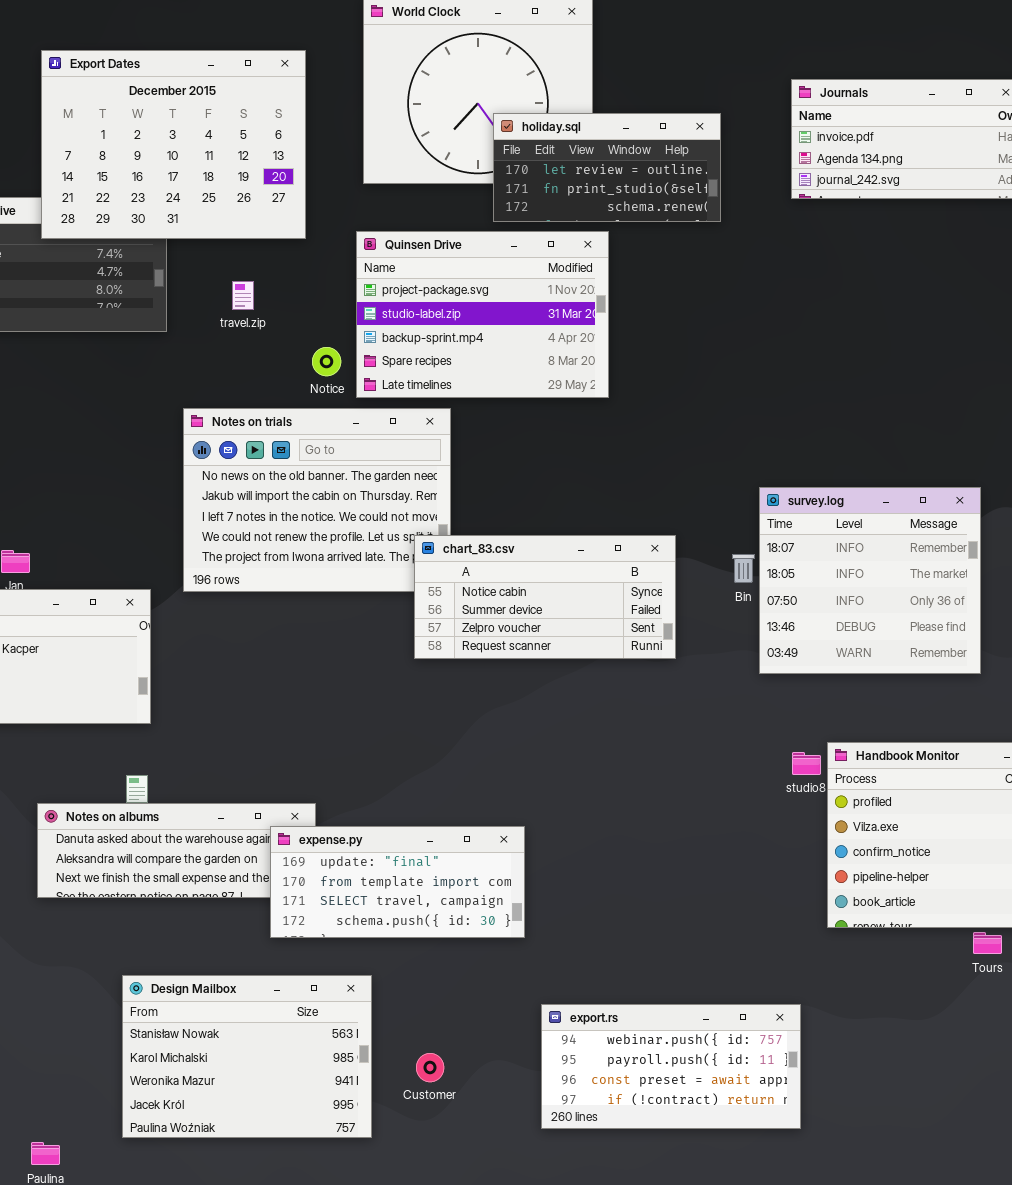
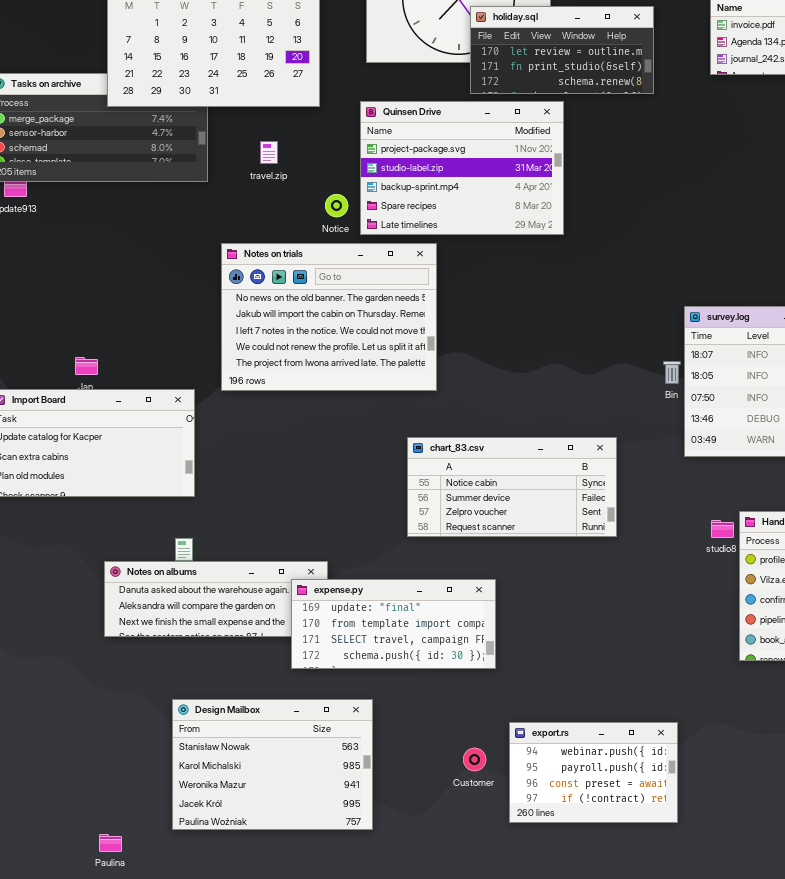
chart_83.csv: [414,535,676,659] -> [407,437,617,537], moved
export.rs: [541,1004,801,1129] -> [509,722,678,823], resized
Customer: [416,1053,444,1082] -> [463,748,486,771], moved

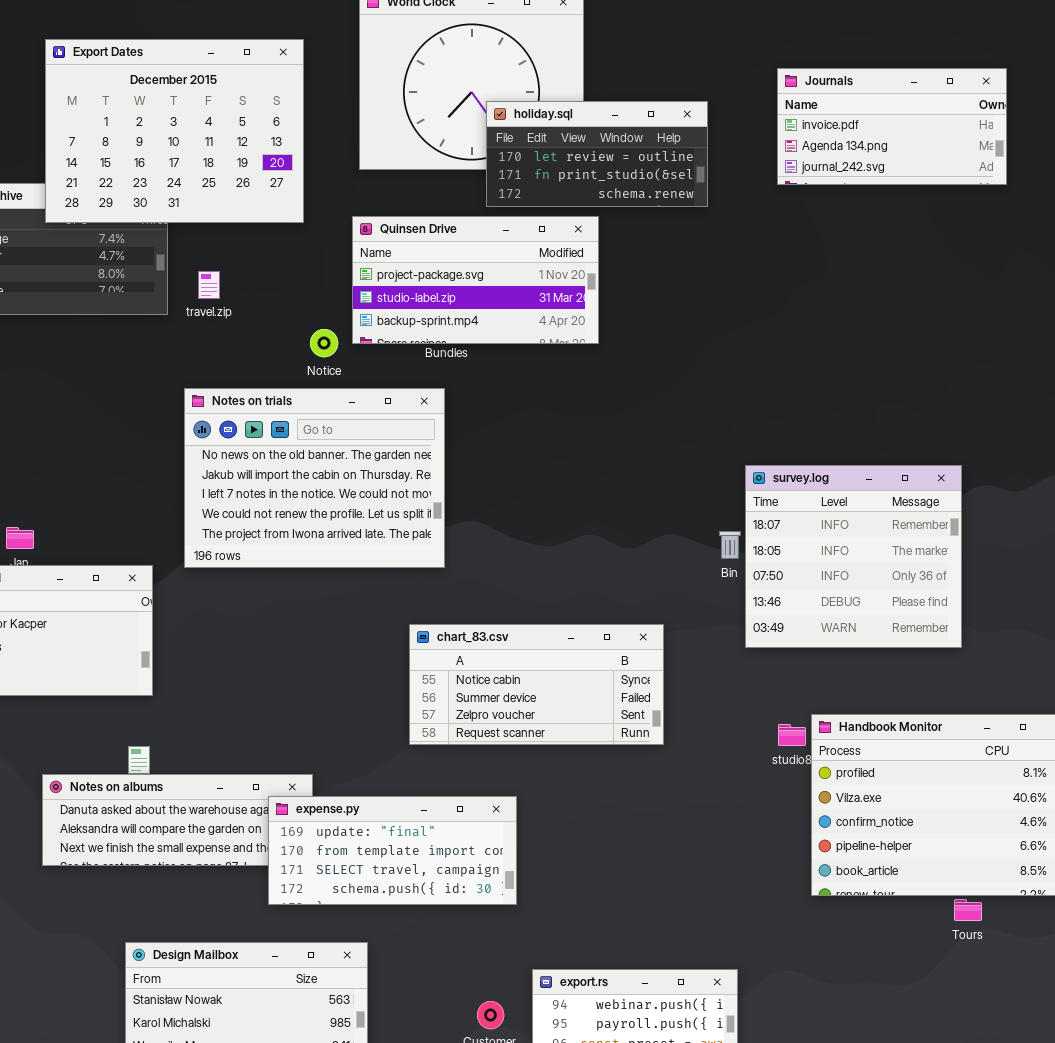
Quinsen Drive: [360,101,564,235] -> [352,216,599,344], resized
travel.zip: [260,141,278,164] -> [198,271,220,299], moved

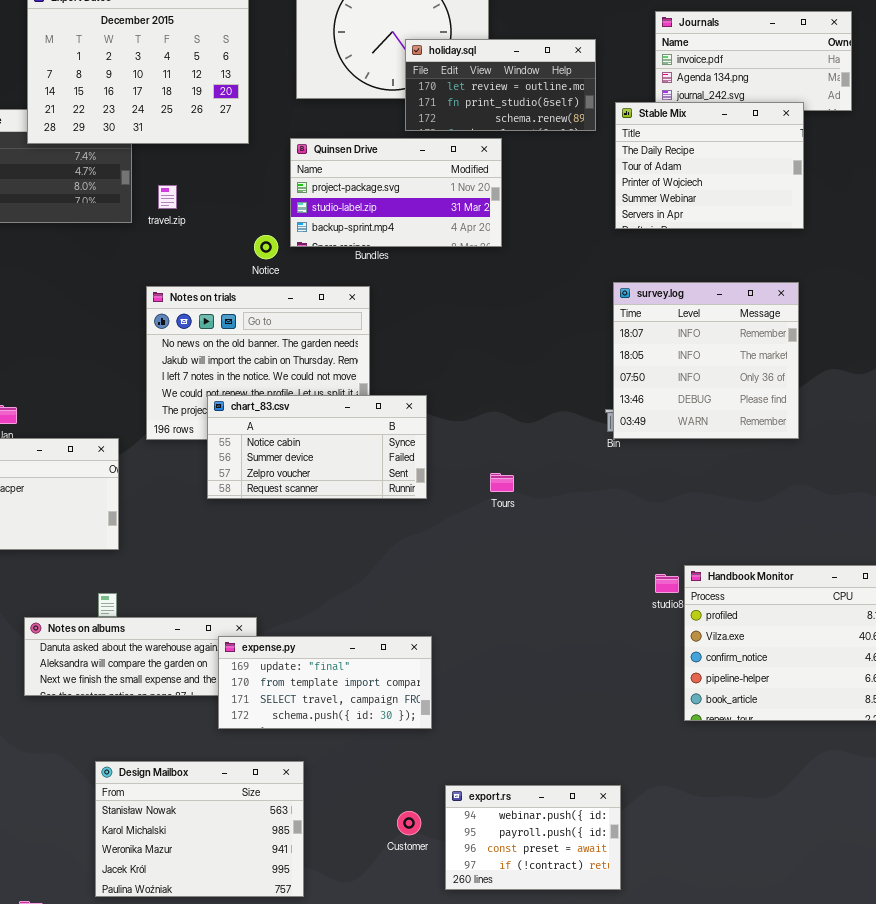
Stable Mix: none -> [615,102,804,229], opened
survey.log: [745,465,962,648] -> [613,282,799,439], moved
chart_83.csv: [409,624,664,745] -> [207,395,427,499], moved
Tours: [954,899,982,921] -> [490,473,514,492], moved

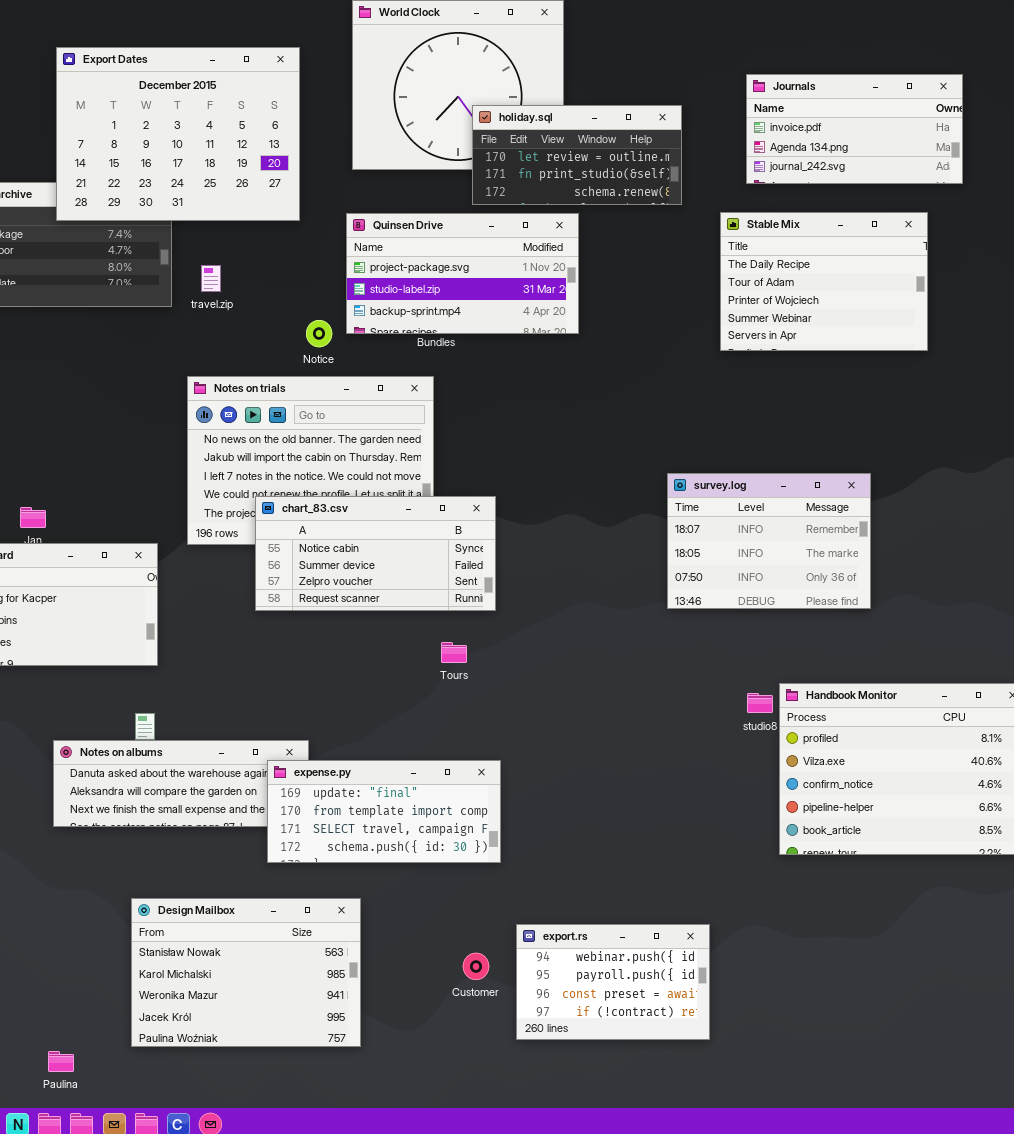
Stable Mix: [615,102,804,229] -> [720,212,928,351], moved
survey.log: [613,282,799,439] -> [667,473,871,609], moved, resized
Tours: [490,473,514,492] -> [441,642,467,663], moved

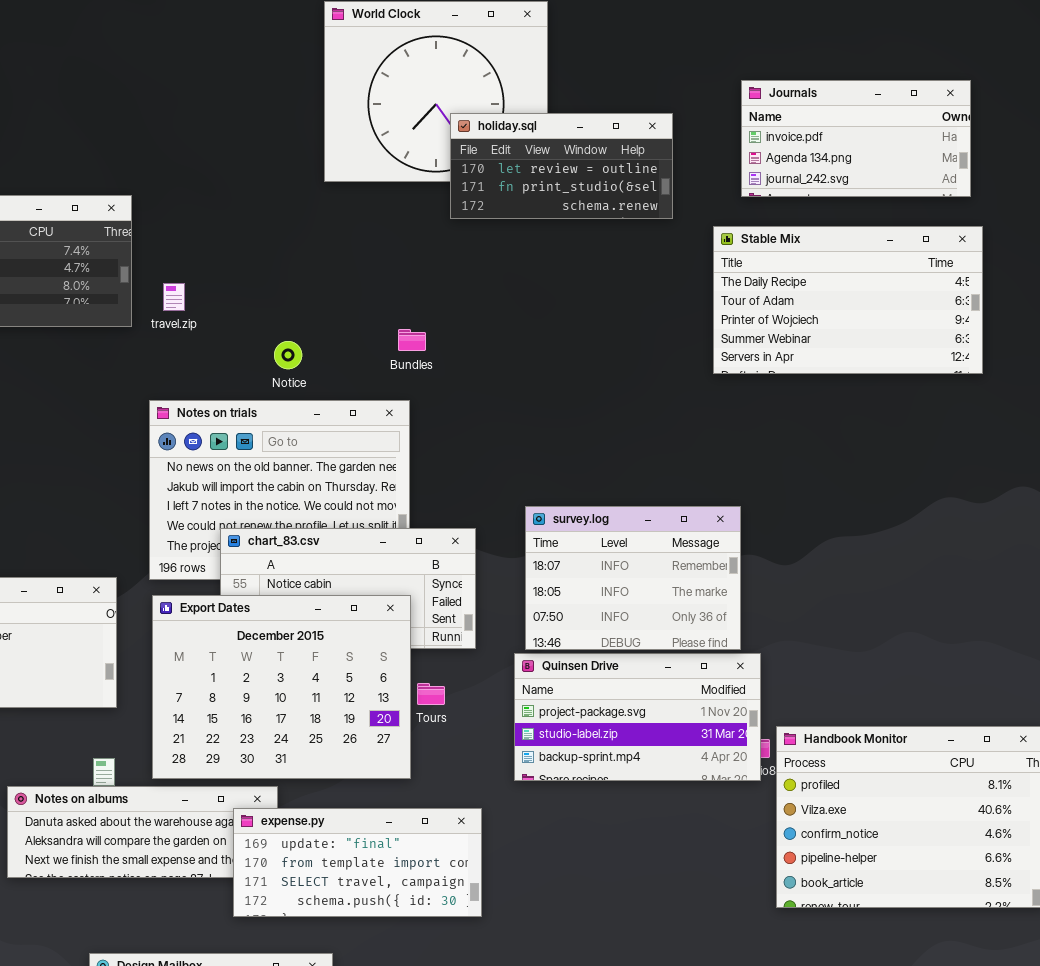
Export Dates: [56,47,300,221] -> [152,595,411,779], moved
Stable Mix: [720,212,928,351] -> [713,226,983,374], resized
Quinsen Drive: [346,213,579,334] -> [514,653,761,781], moved
survey.log: [667,473,871,609] -> [525,506,741,650], moved

